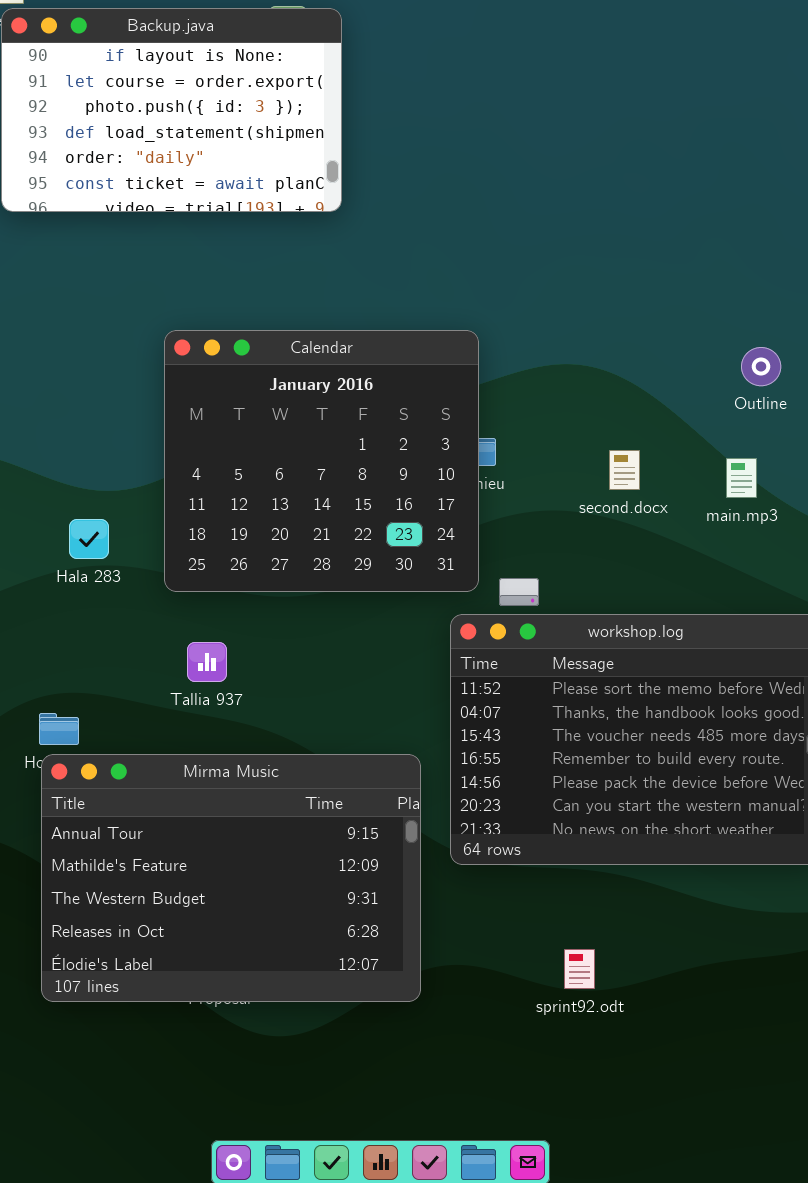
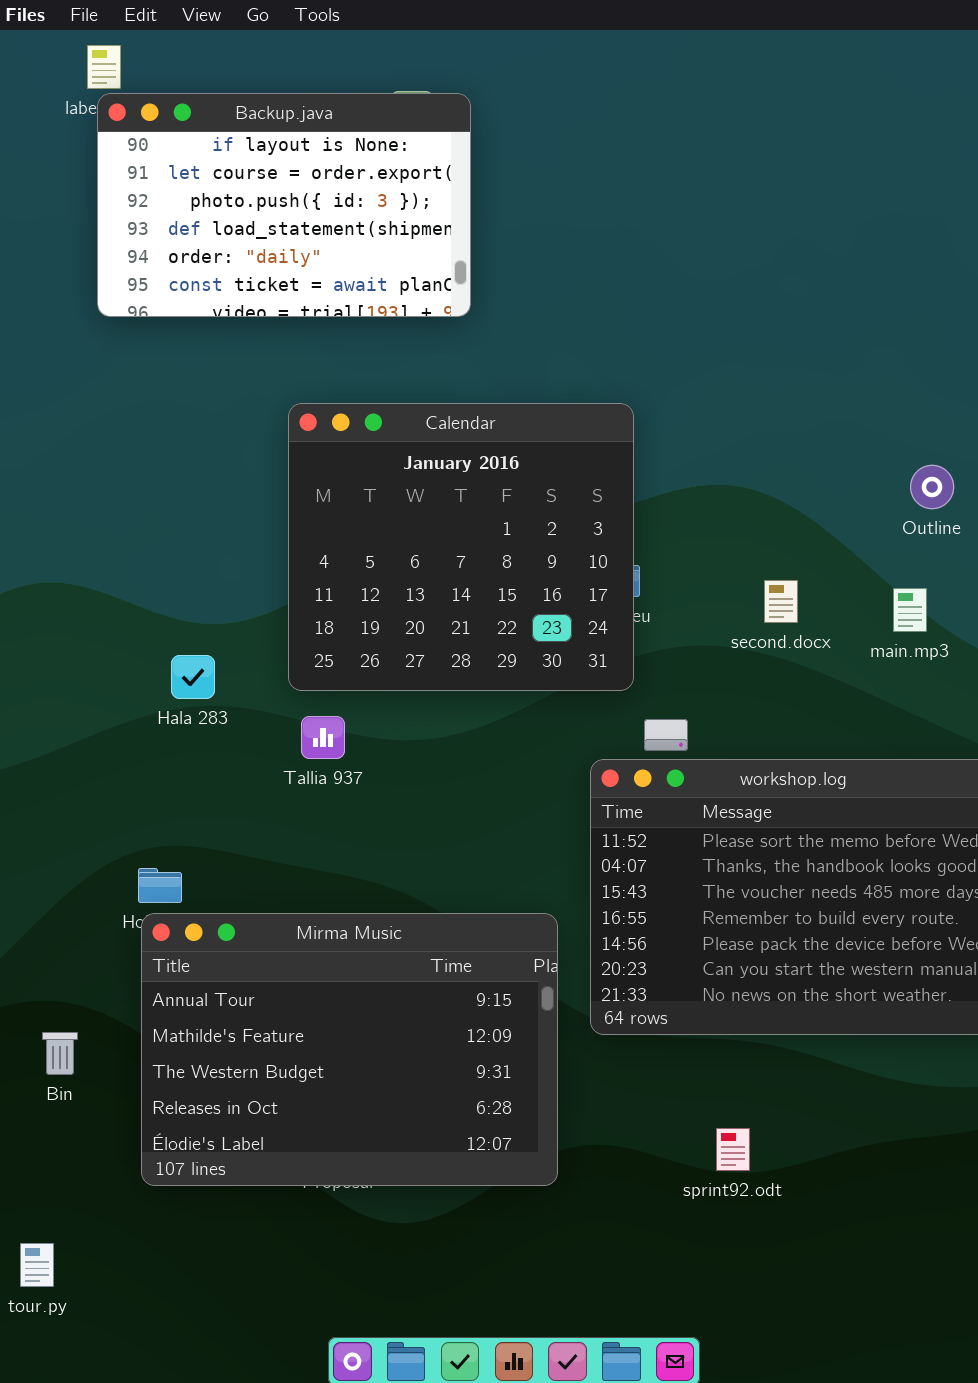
Calendar: [164,330,479,592] -> [288,403,634,691], moved
Tallia 937: [187,642,227,682] -> [301,716,345,759], moved

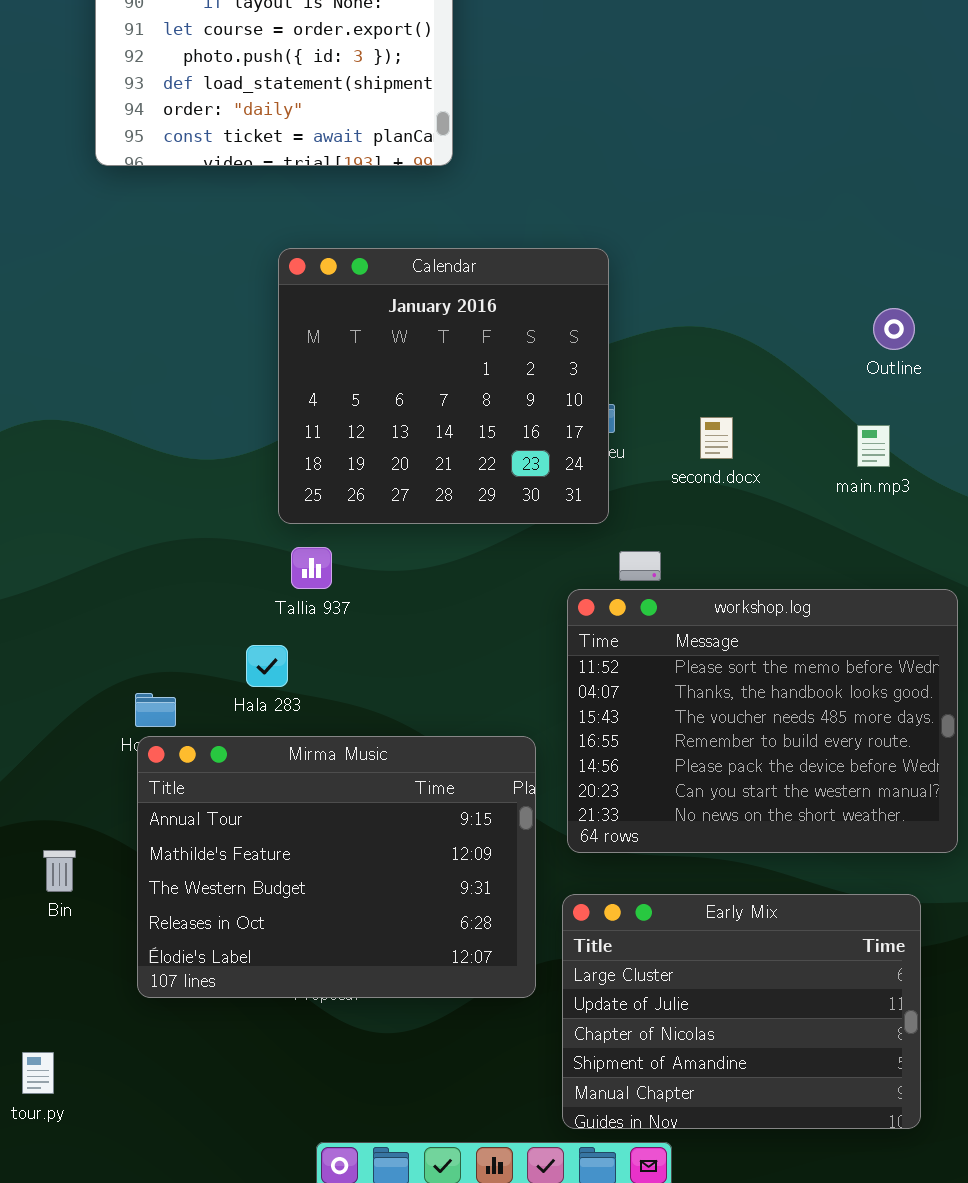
second.docx: [764,580,798,623] -> [700,417,733,459], moved
Hala 283: [171,655,215,699] -> [246,645,288,687], moved
Early Mix: none -> [562,894,921,1129], opened

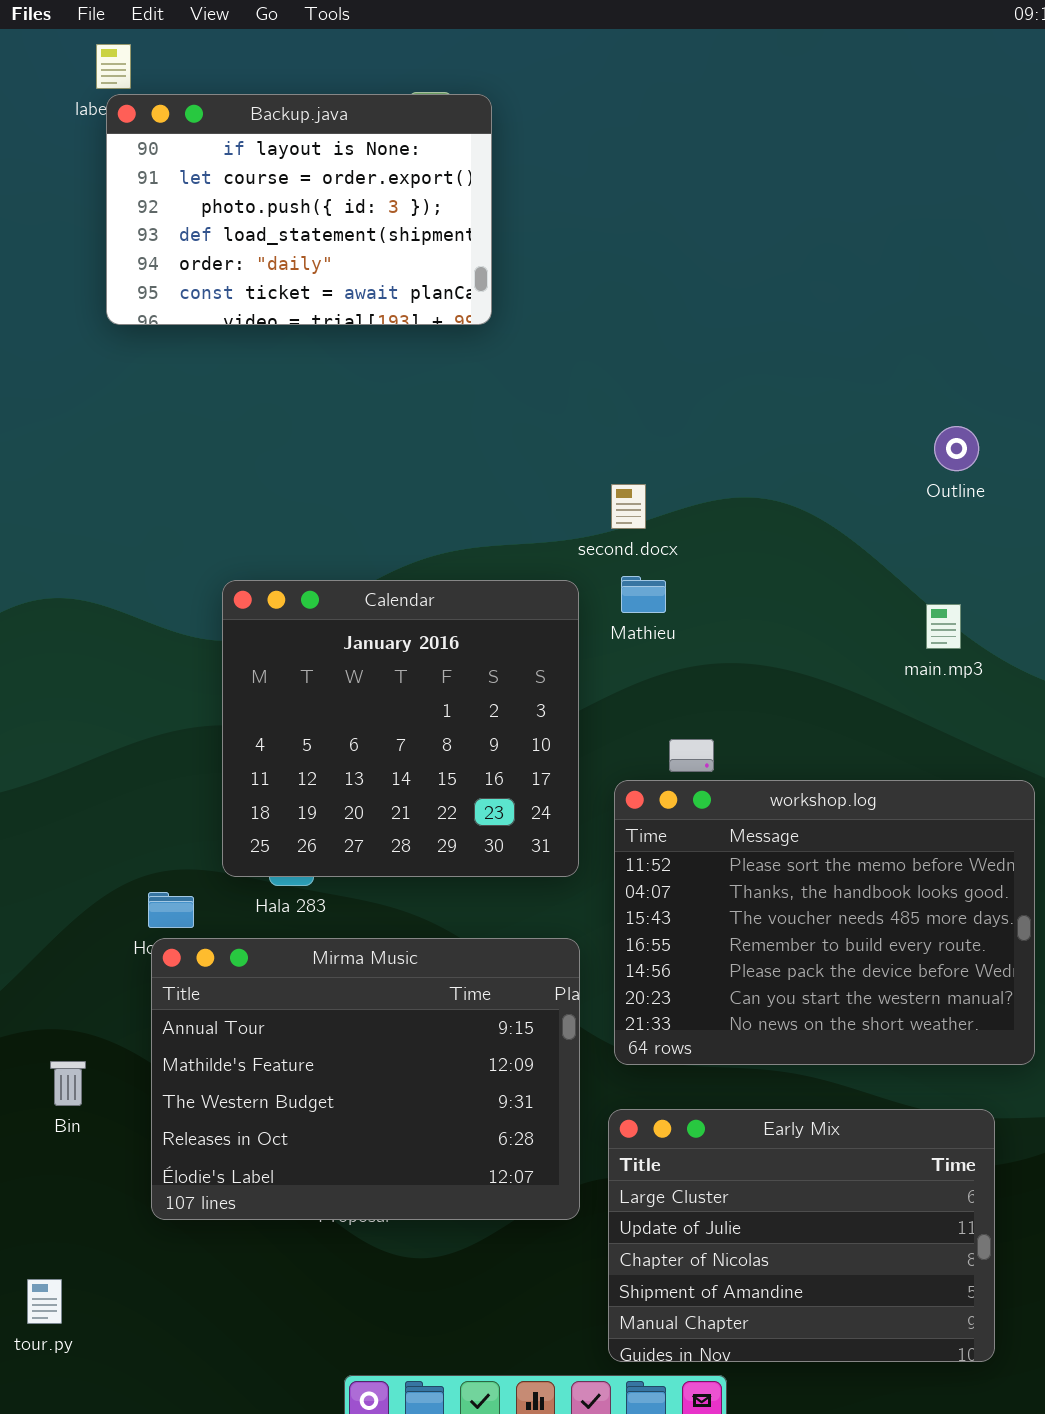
Calendar: [278,248,609,524] -> [222,580,579,877], moved
Outline: [873,308,915,350] -> [934,426,979,471], moved
second.docx: [700,417,733,459] -> [611,484,646,529], moved

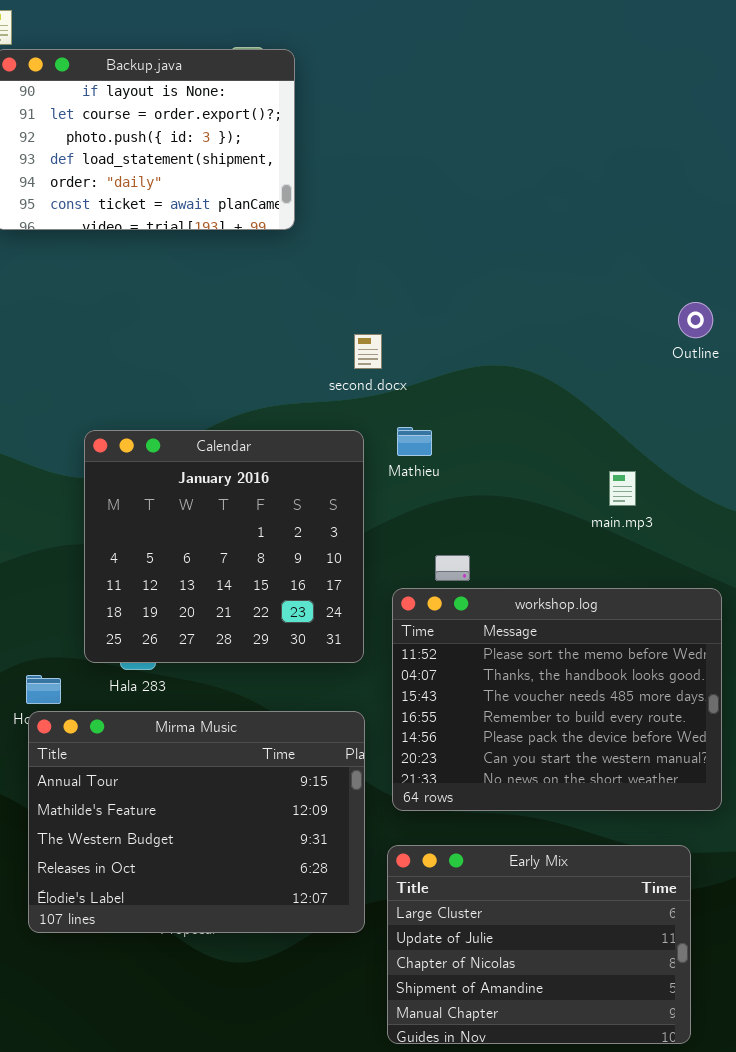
Outline: [934,426,979,471] -> [678,302,713,338], moved
second.docx: [611,484,646,529] -> [354,334,382,369], moved
main.mp3: [926,604,961,649] -> [609,471,636,506], moved

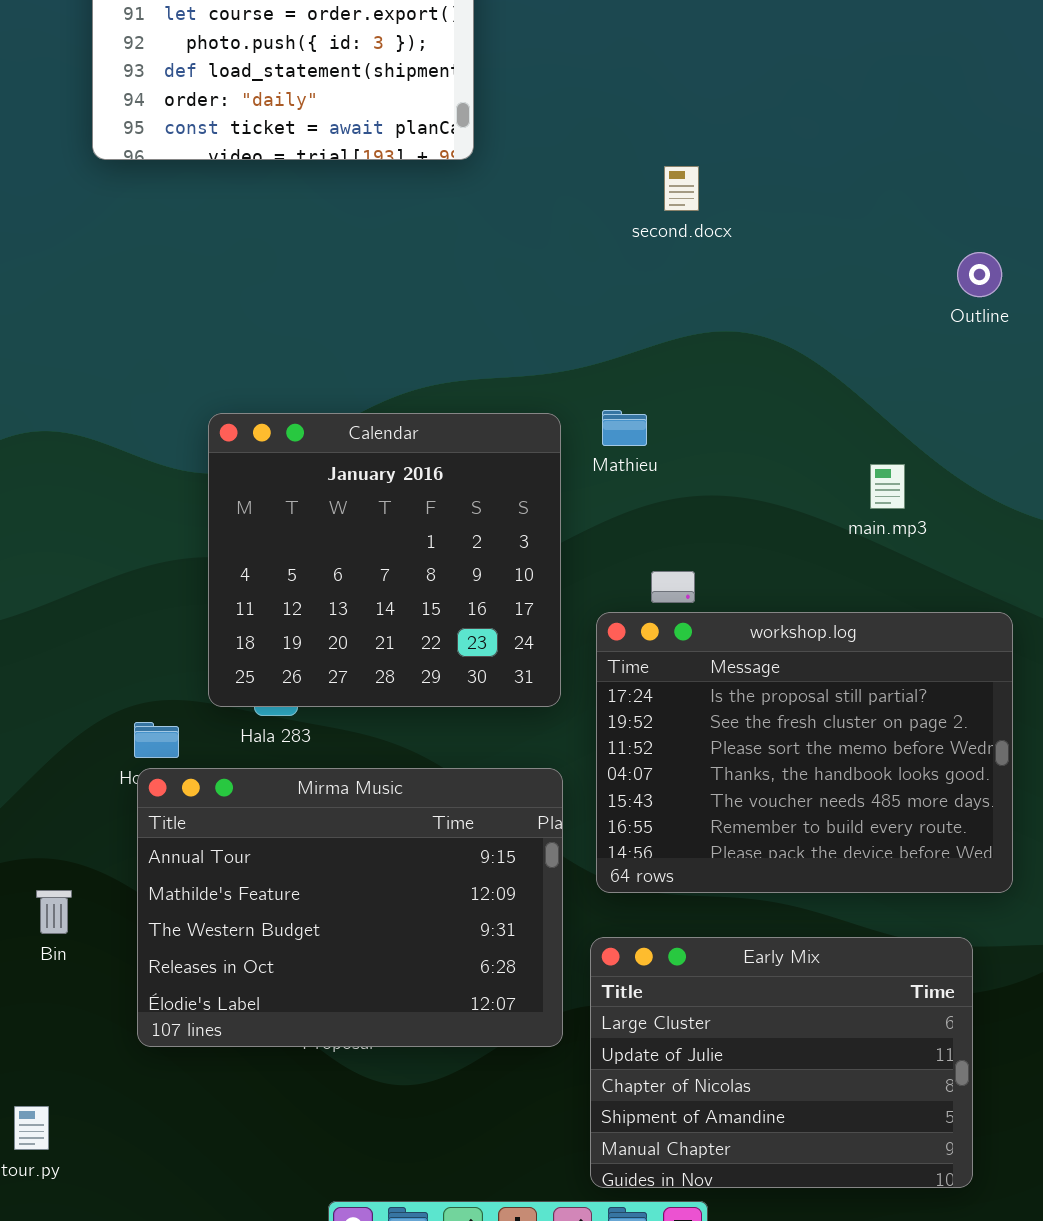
second.docx: [354,334,382,369] -> [664,166,699,211], moved
workshop.log: [392,588,722,811] -> [596,612,1013,893], scrolled up 2 rows

